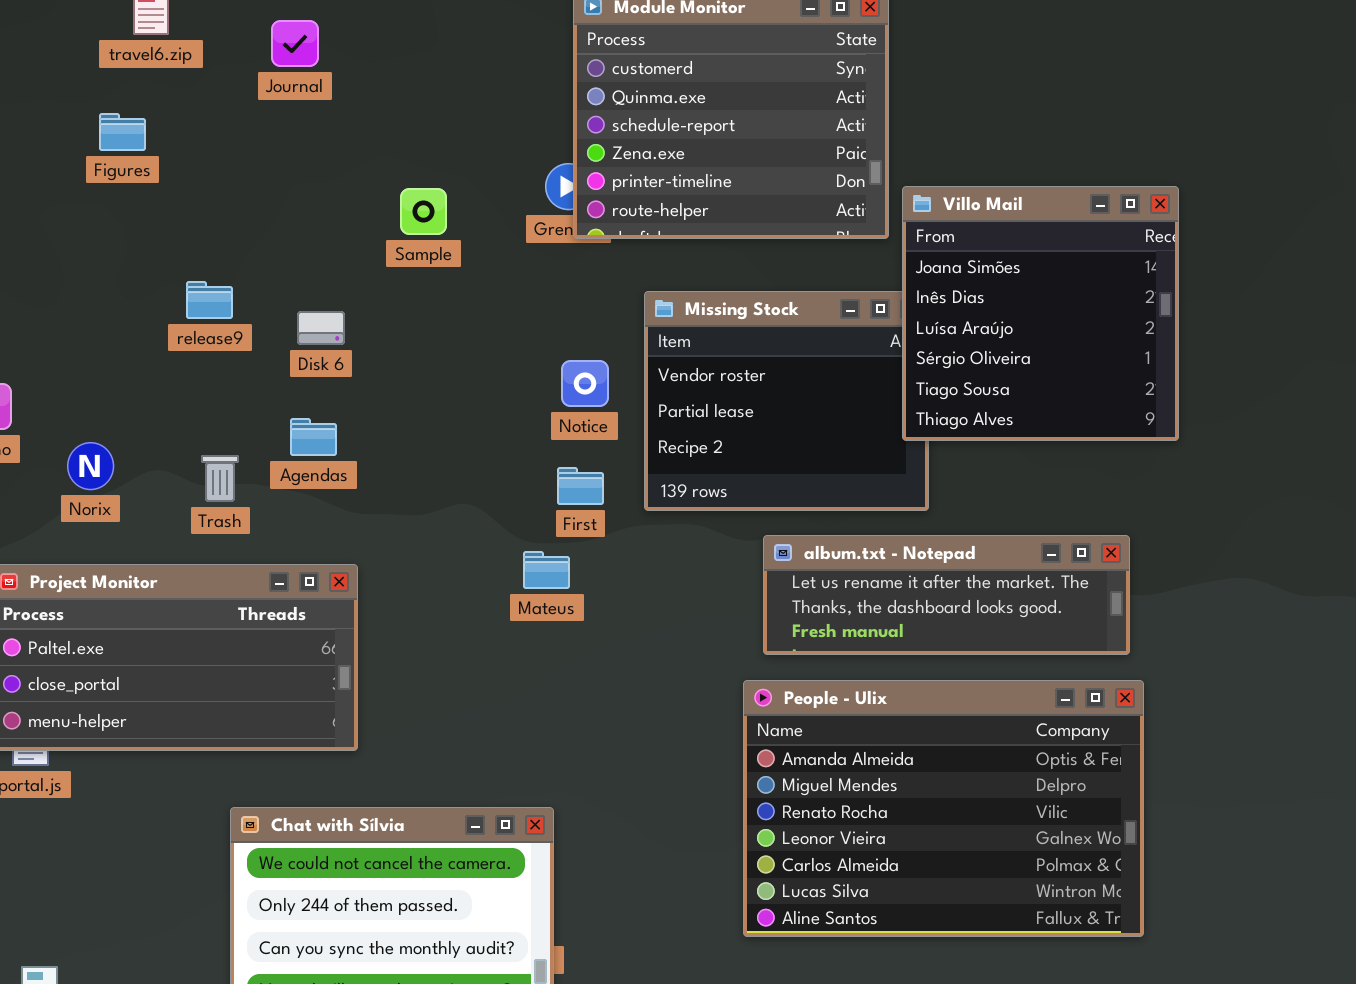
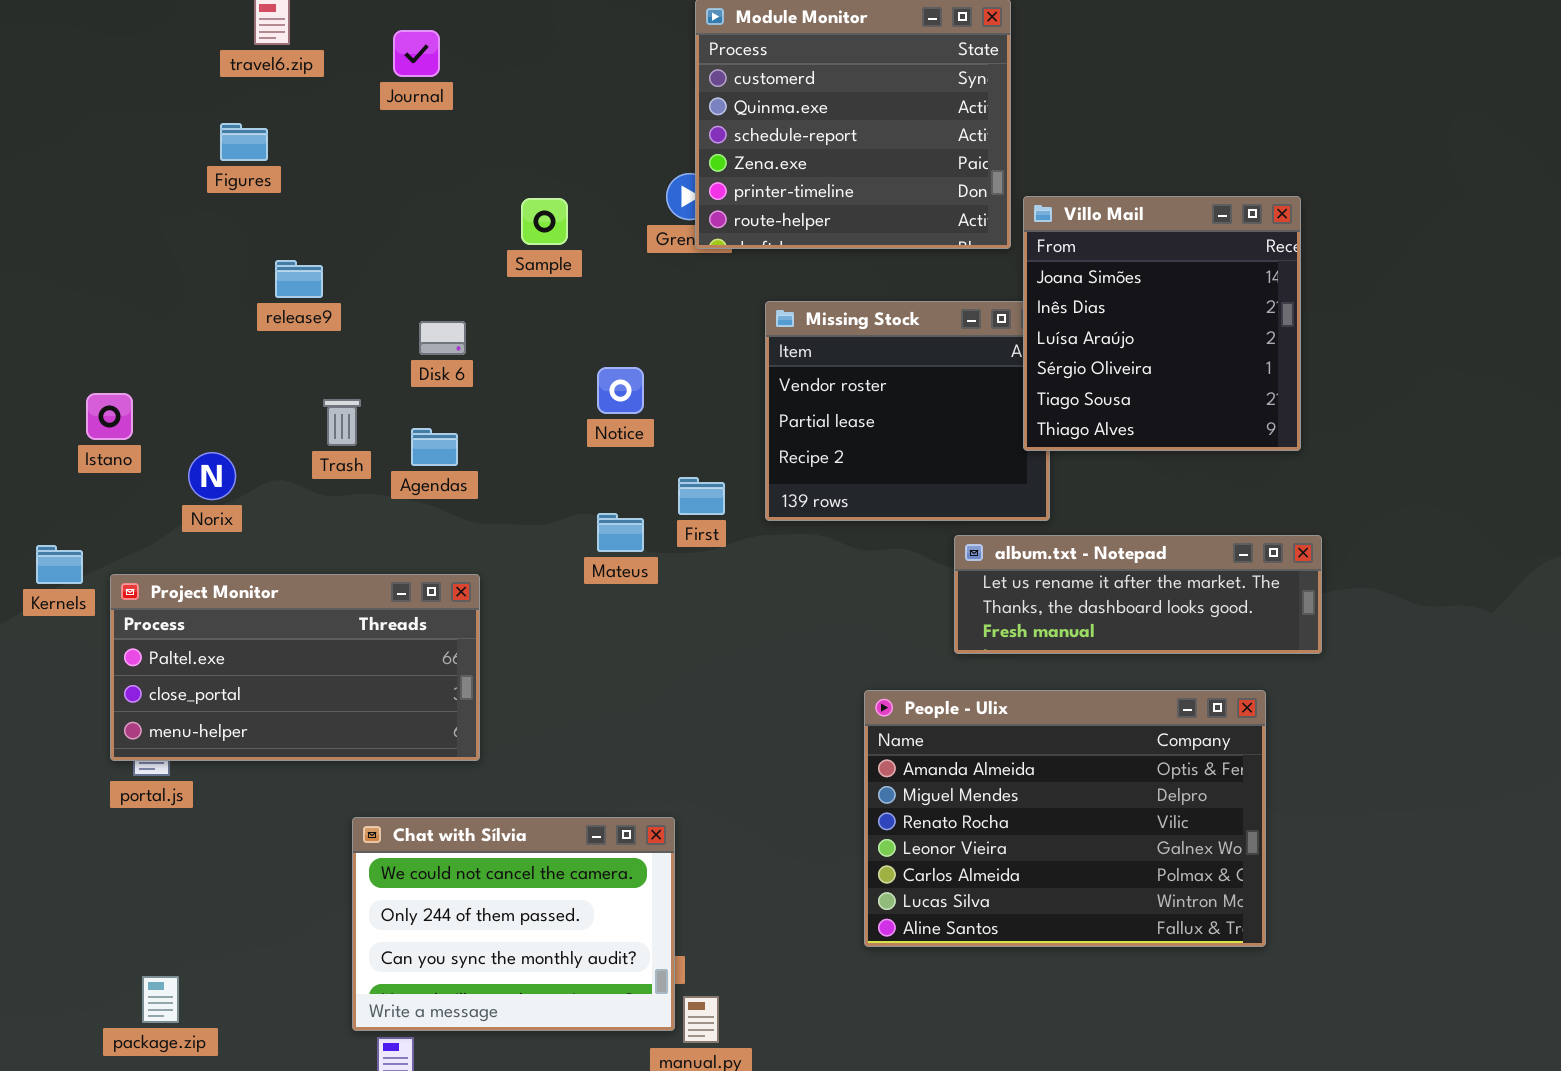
release9: [186,281,233,319] -> [275,260,323,298], moved
Notice: [561,360,609,407] -> [597,367,644,414], moved
Trash: [201,455,239,502] -> [323,399,361,446], moved
album.txt - Notepad: [763,535,1130,655] -> [954,535,1322,654], moved
Mateus: [523,551,570,589] -> [597,513,644,552], moved

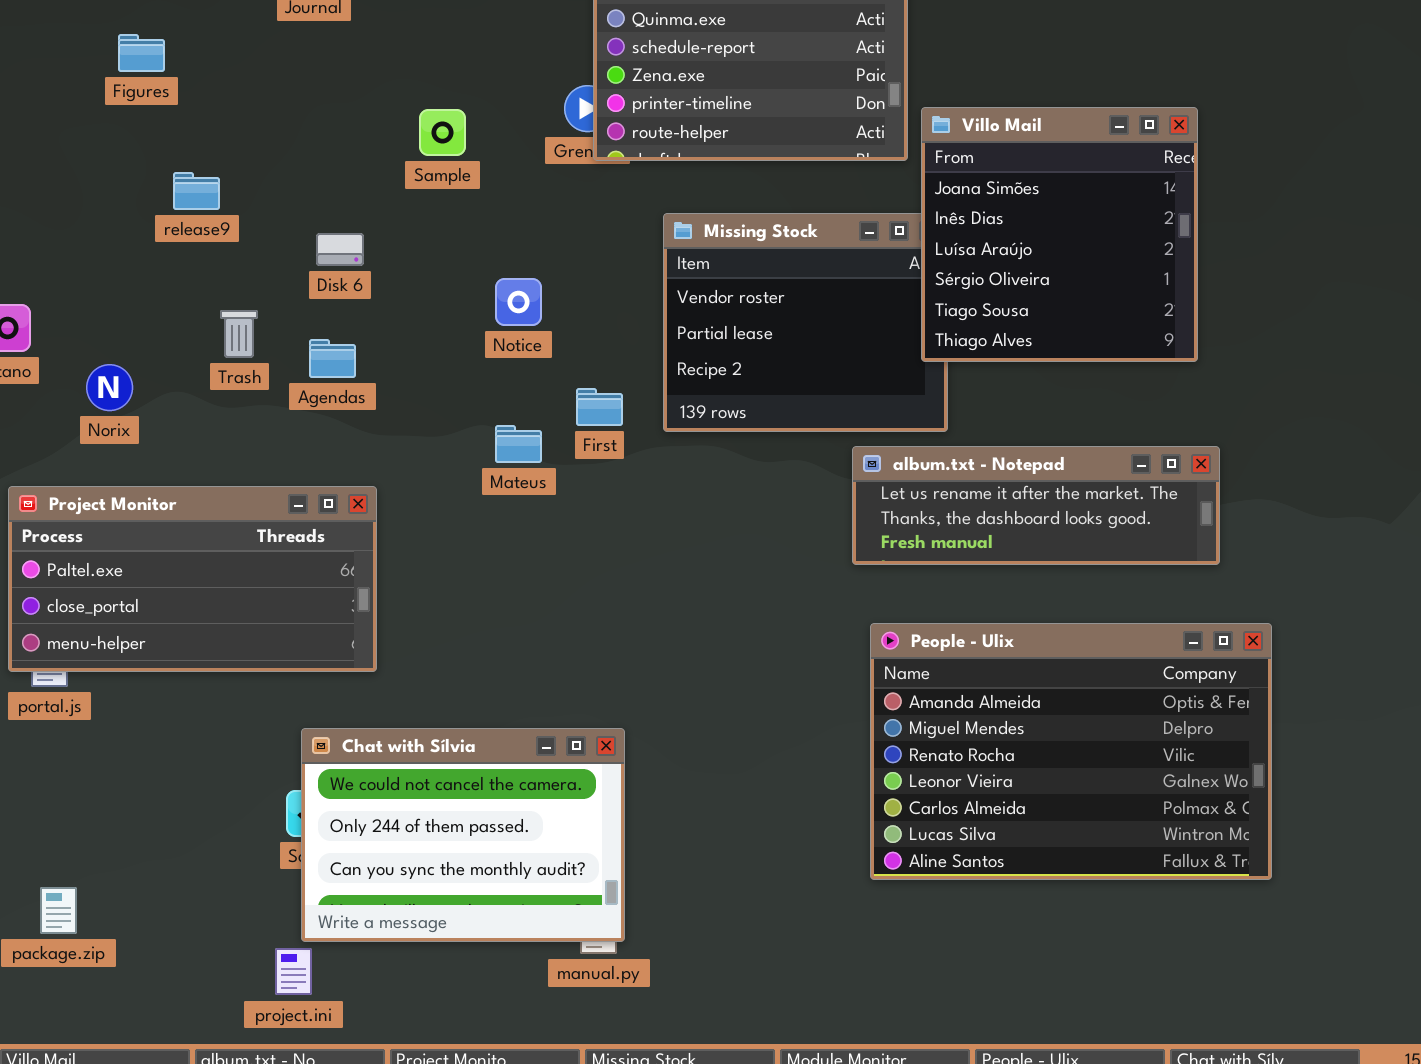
People - Ulix: [864,690,1266,947] -> [870,623,1272,880], moved
Chat with Sílvia: [352,817,675,1031] -> [301,728,625,942], moved

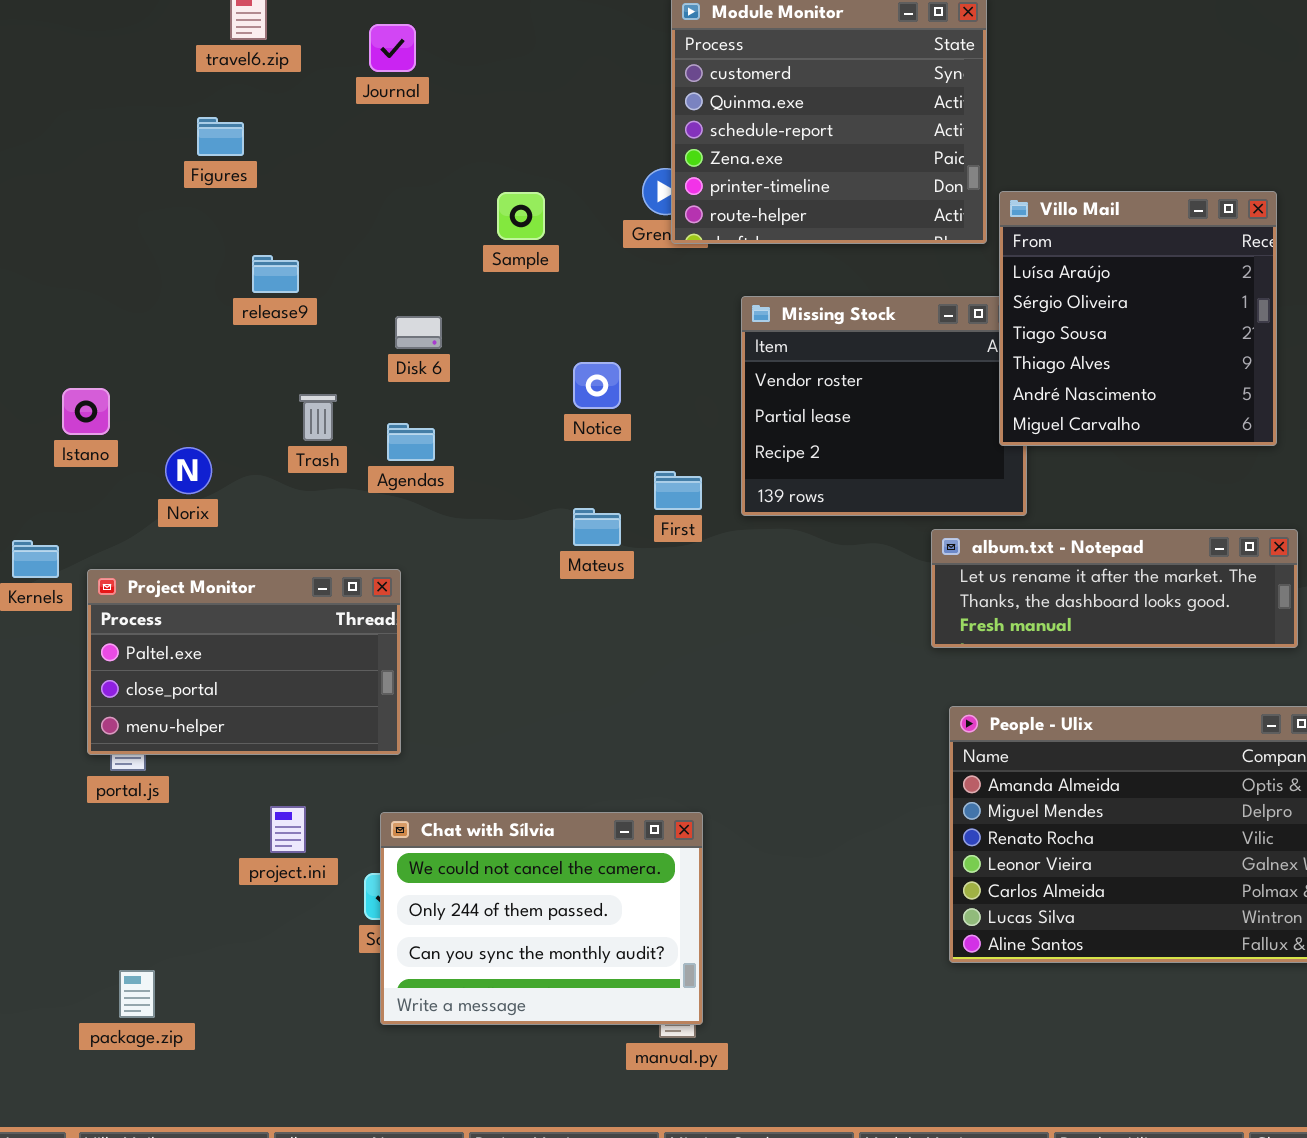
Villo Mail: [921,107,1198,362] -> [999,191,1277,446], scrolled down 2 rows
Project Monitor: [8,486,377,672] -> [87,569,401,755], resized
project.ini: [275,948,312,995] -> [270,806,306,853], moved

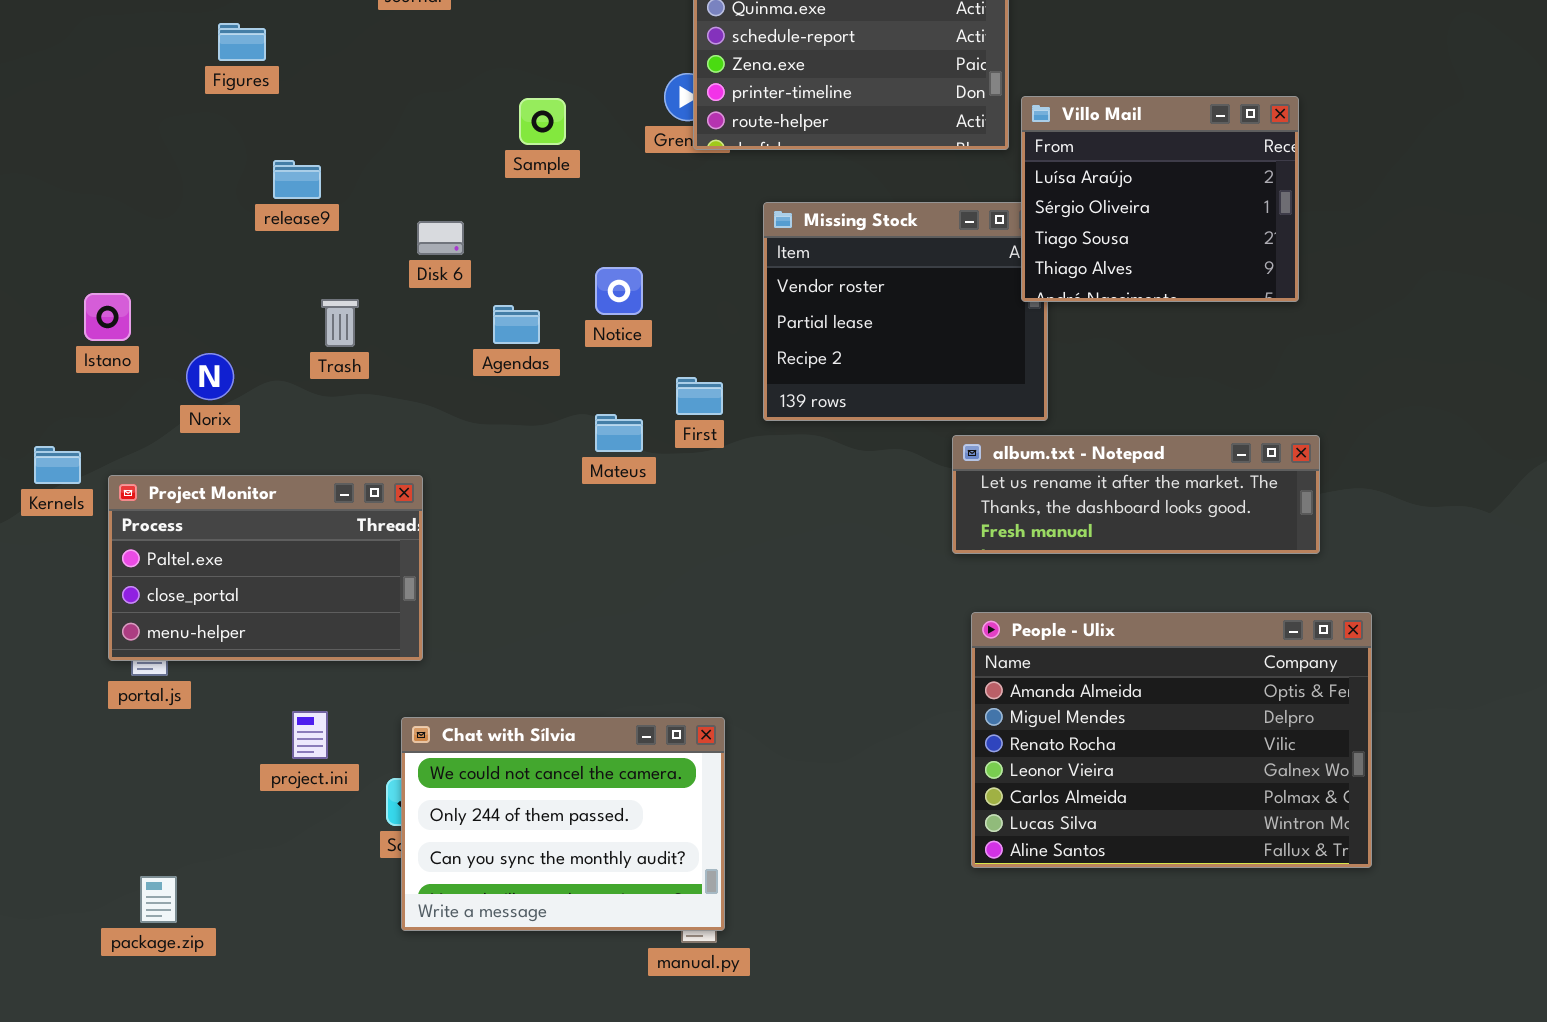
Villo Mail: [999,191,1277,446] -> [1021,96,1299,302], resized
Agendas: [387,423,435,461] -> [493,305,540,344], moved

